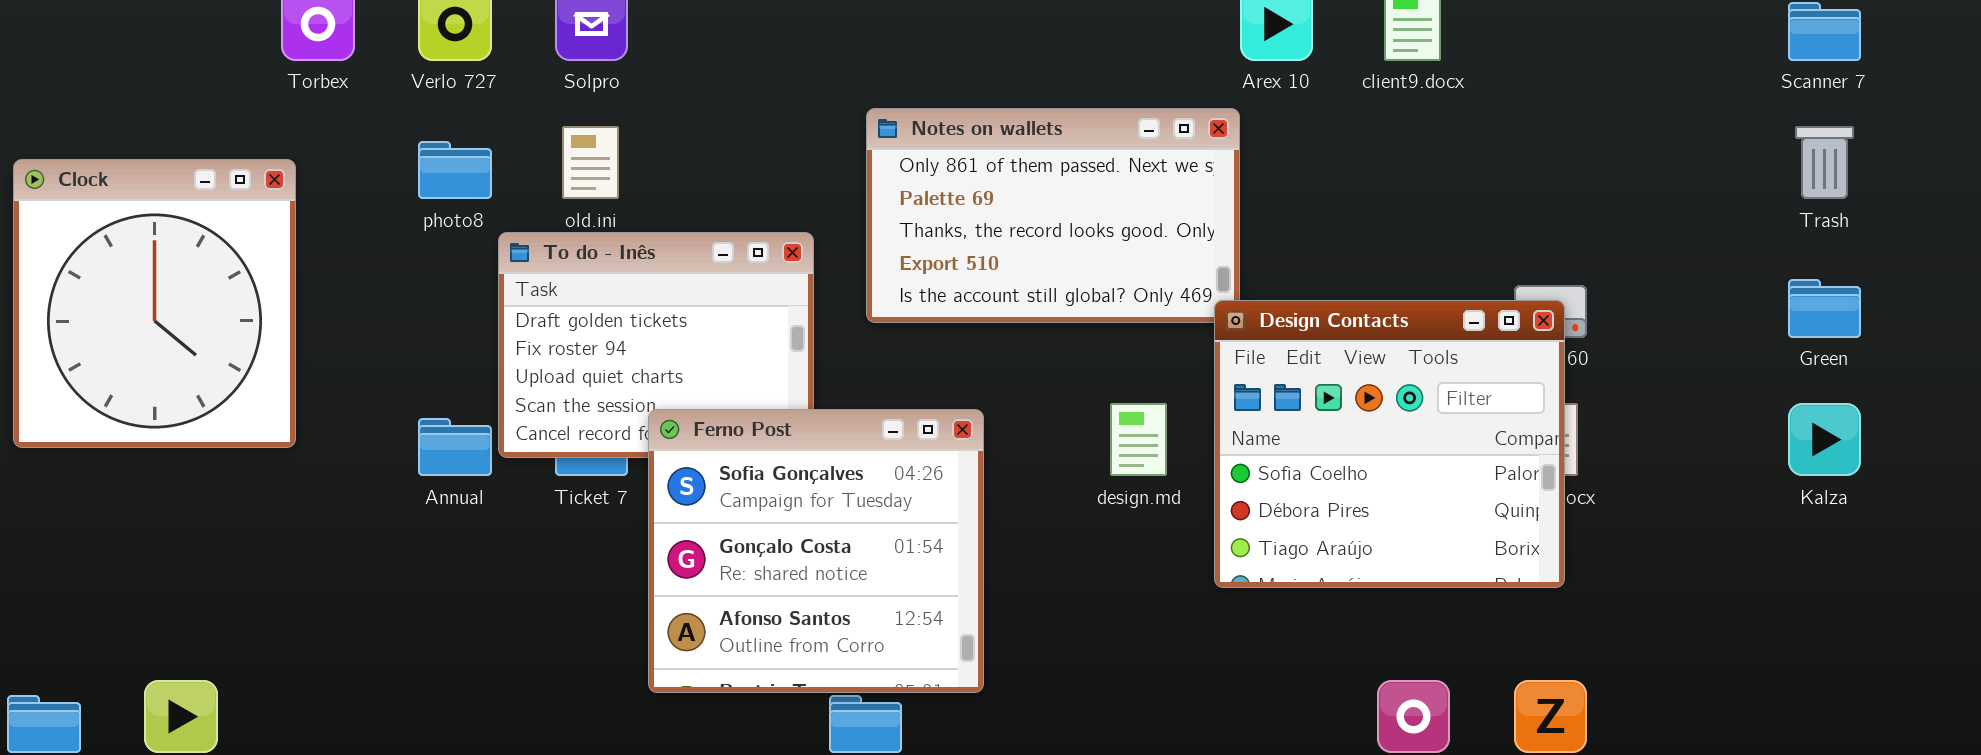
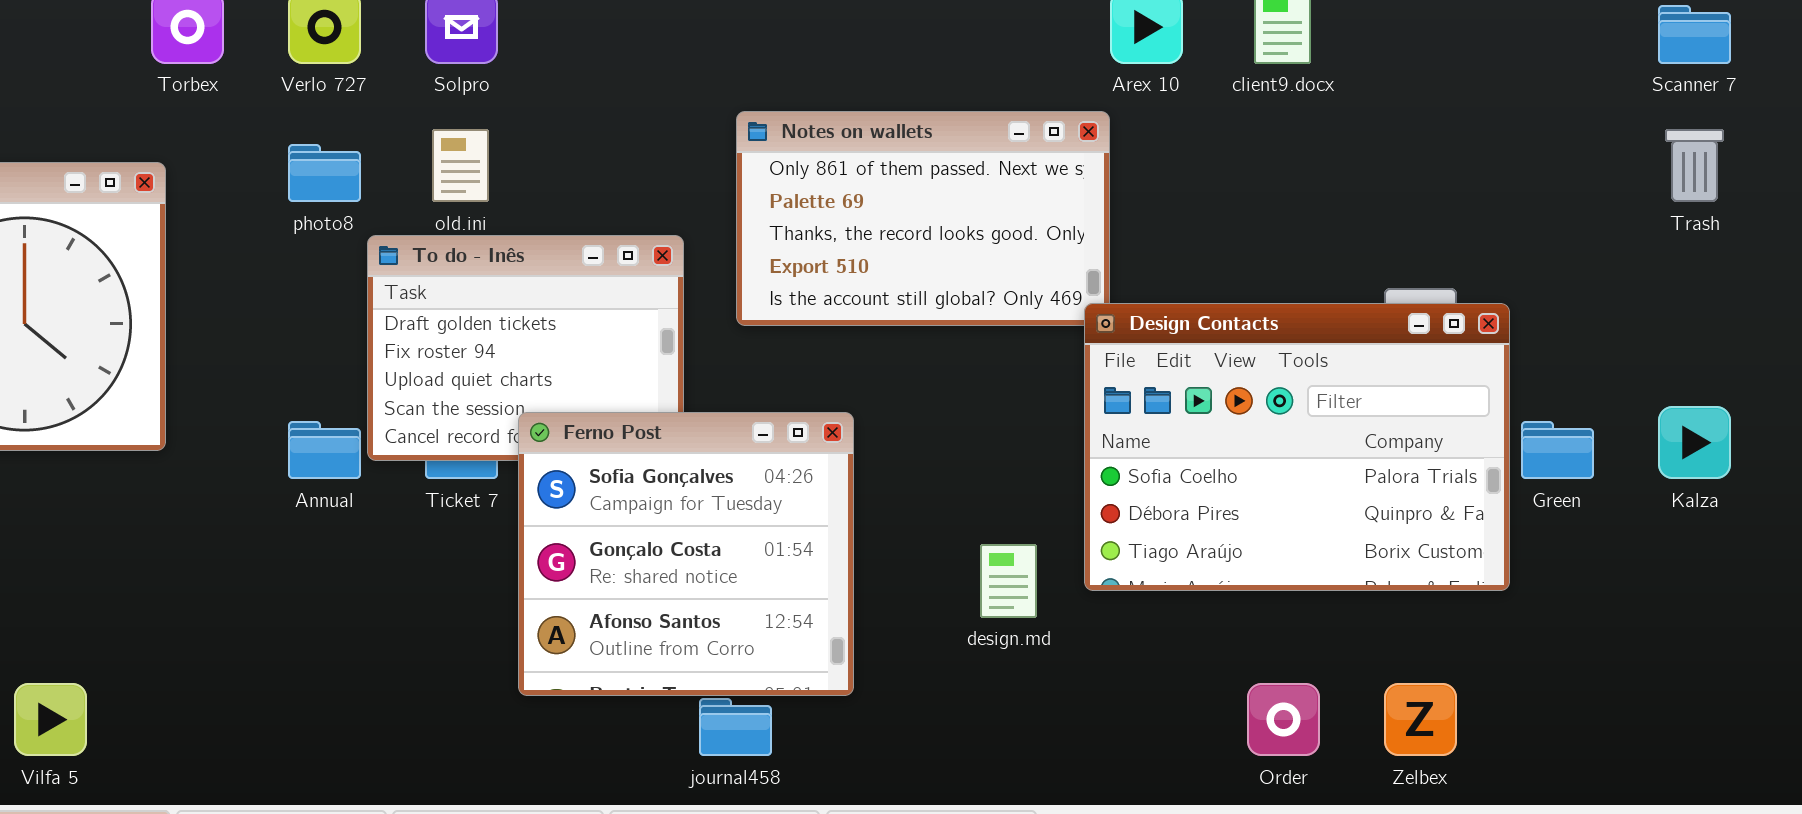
Green: [1788,279,1861,338] -> [1521,421,1594,479], moved
Design Contacts: [1214,300,1565,588] -> [1084,303,1510,591], resized
design.md: [1110,403,1167,476] -> [980,544,1037,618], moved

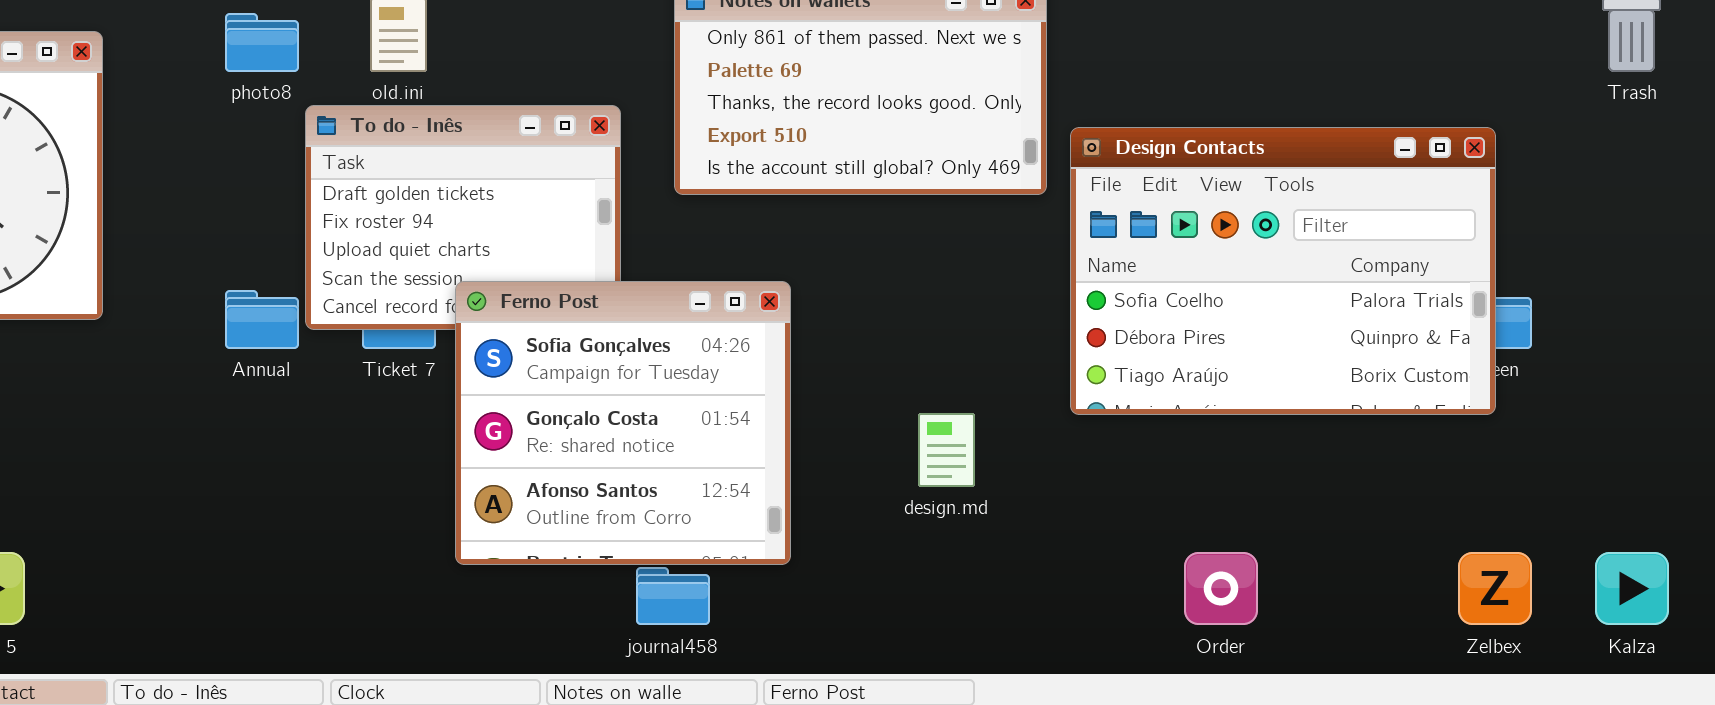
Design Contacts: [1084,303,1510,591] -> [1070,127,1496,415], moved
Kalza: [1658,406,1731,479] -> [1595,552,1669,625], moved
Zelbex: [1384,683,1457,756] -> [1458,552,1532,625], moved

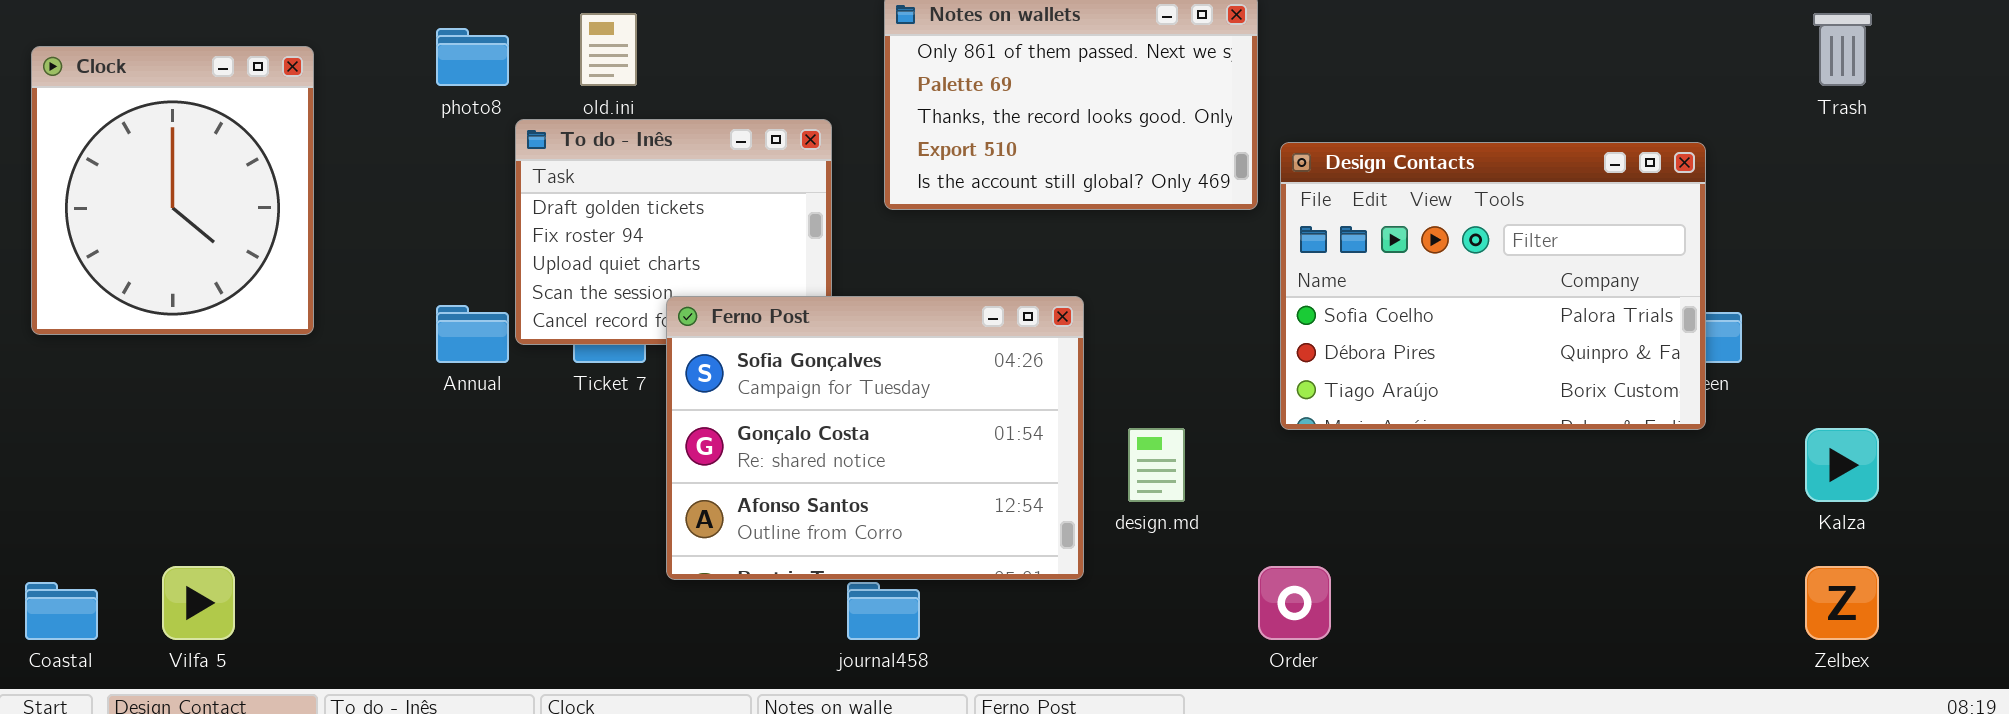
Ferno Post: [455,281,791,565] -> [666,296,1084,580], resized
Order: [1184,552,1258,625] -> [1258,566,1331,640], moved
Zelbex: [1458,552,1532,625] -> [1805,566,1879,640], moved
Kalza: [1595,552,1669,625] -> [1805,428,1879,502], moved

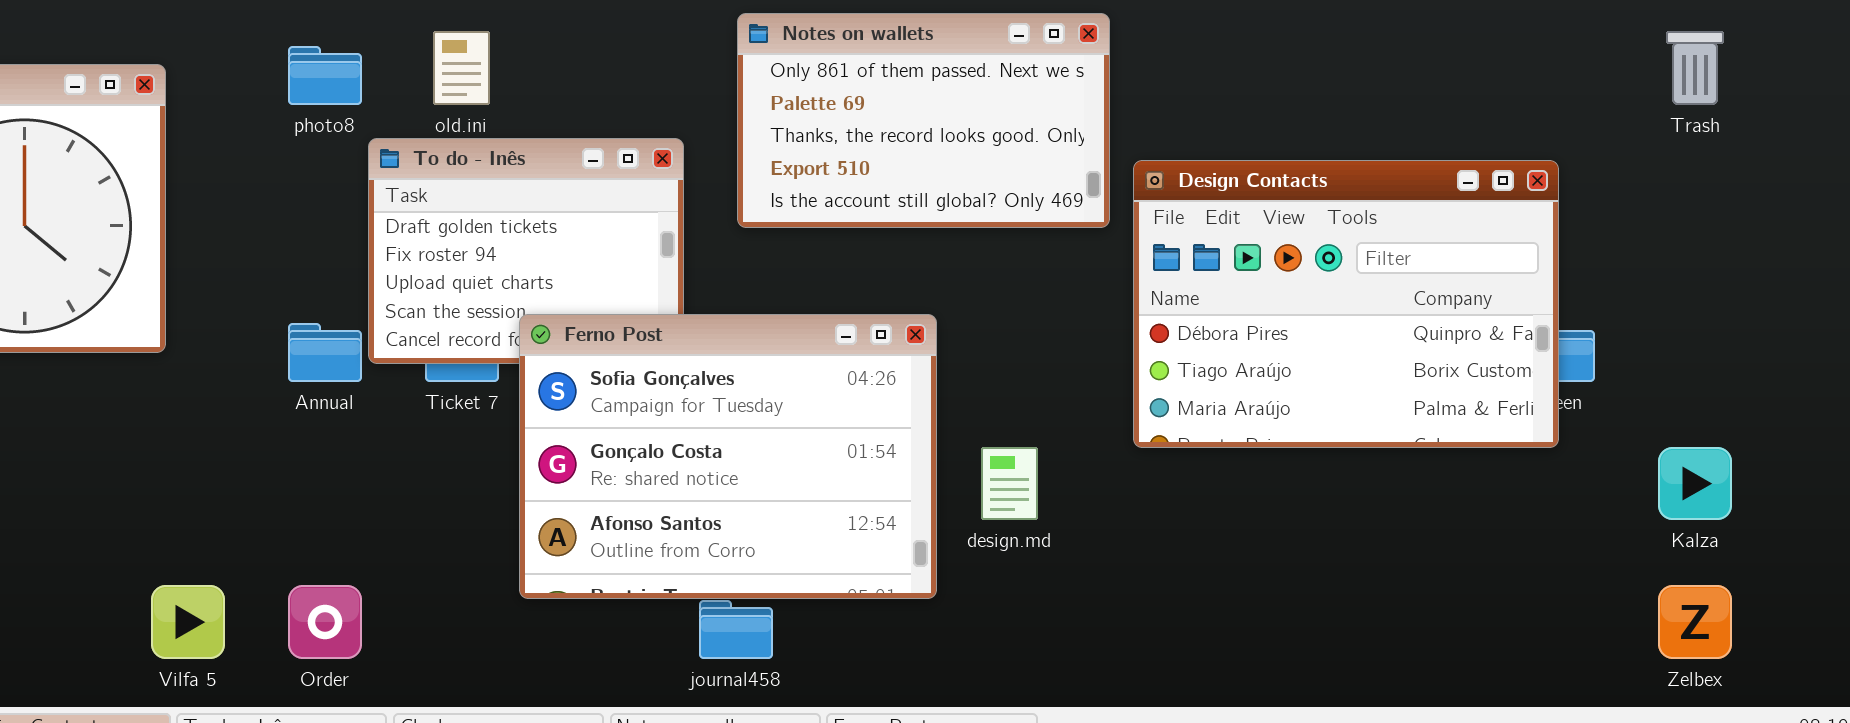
Design Contacts: [1280,142,1706,430] -> [1133,160,1559,448], scrolled down 1 row
Vilfa 5: [162,566,235,640] -> [151,585,225,659], moved
Order: [1258,566,1331,640] -> [288,585,362,659], moved

